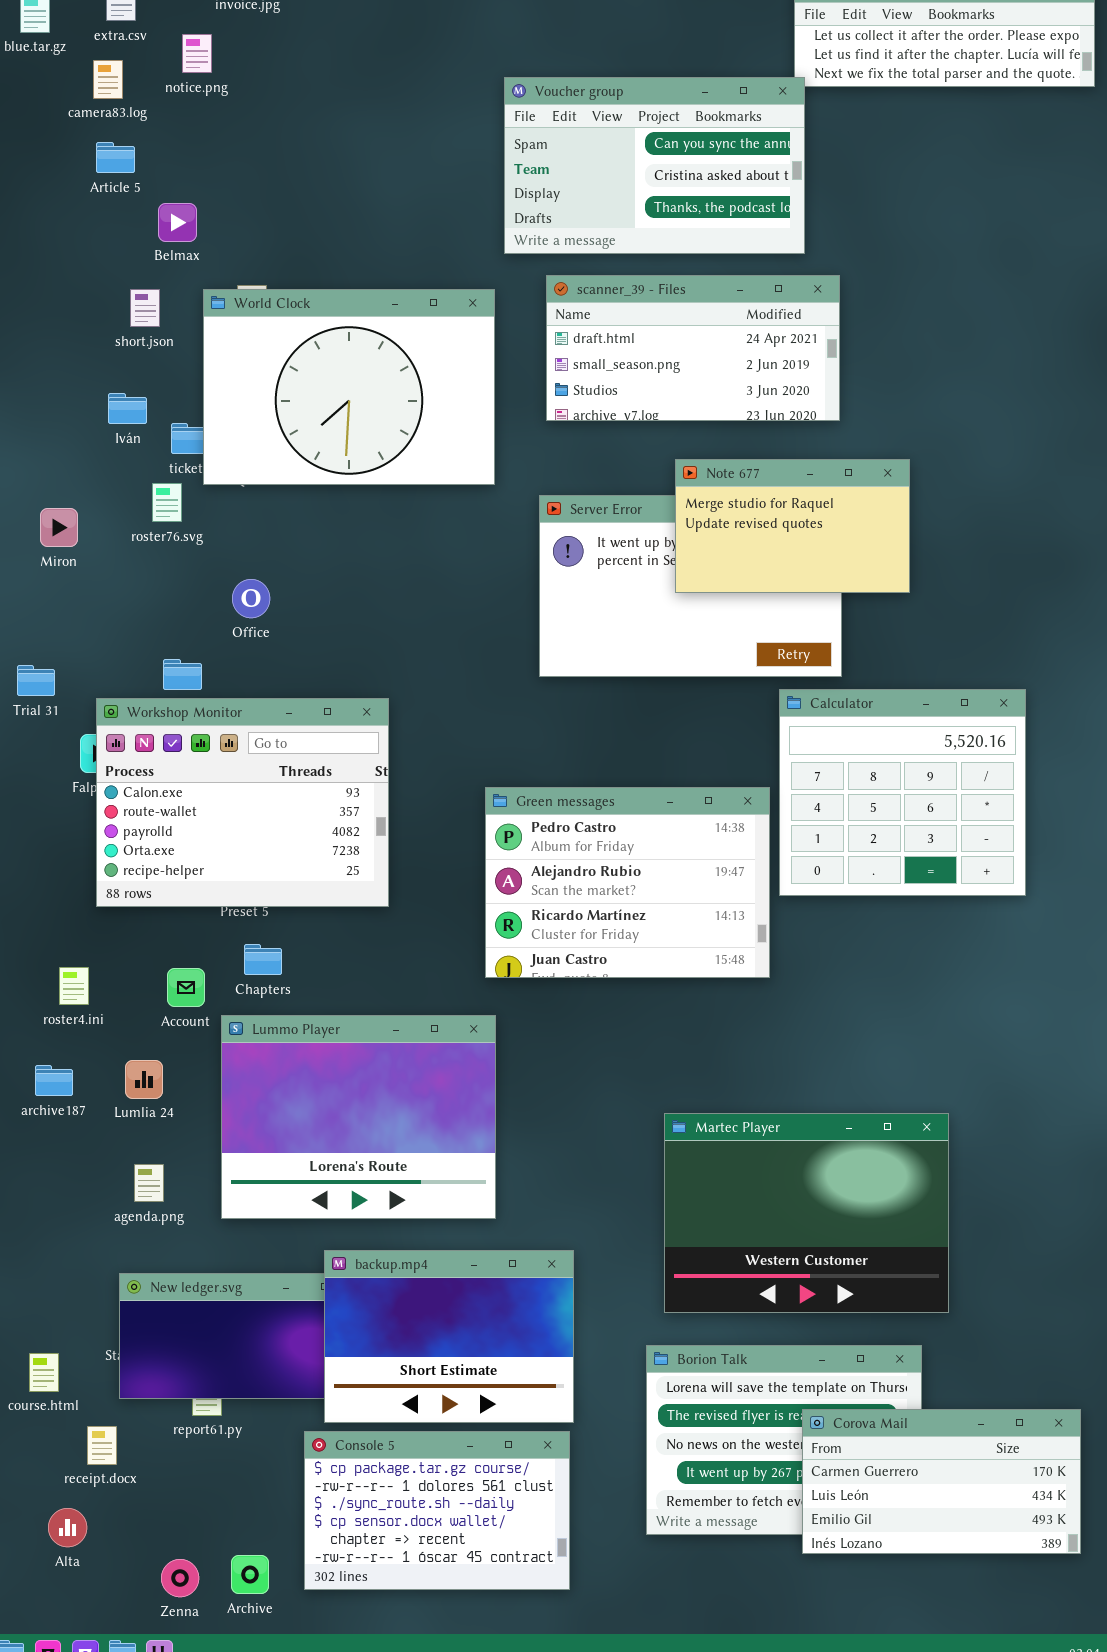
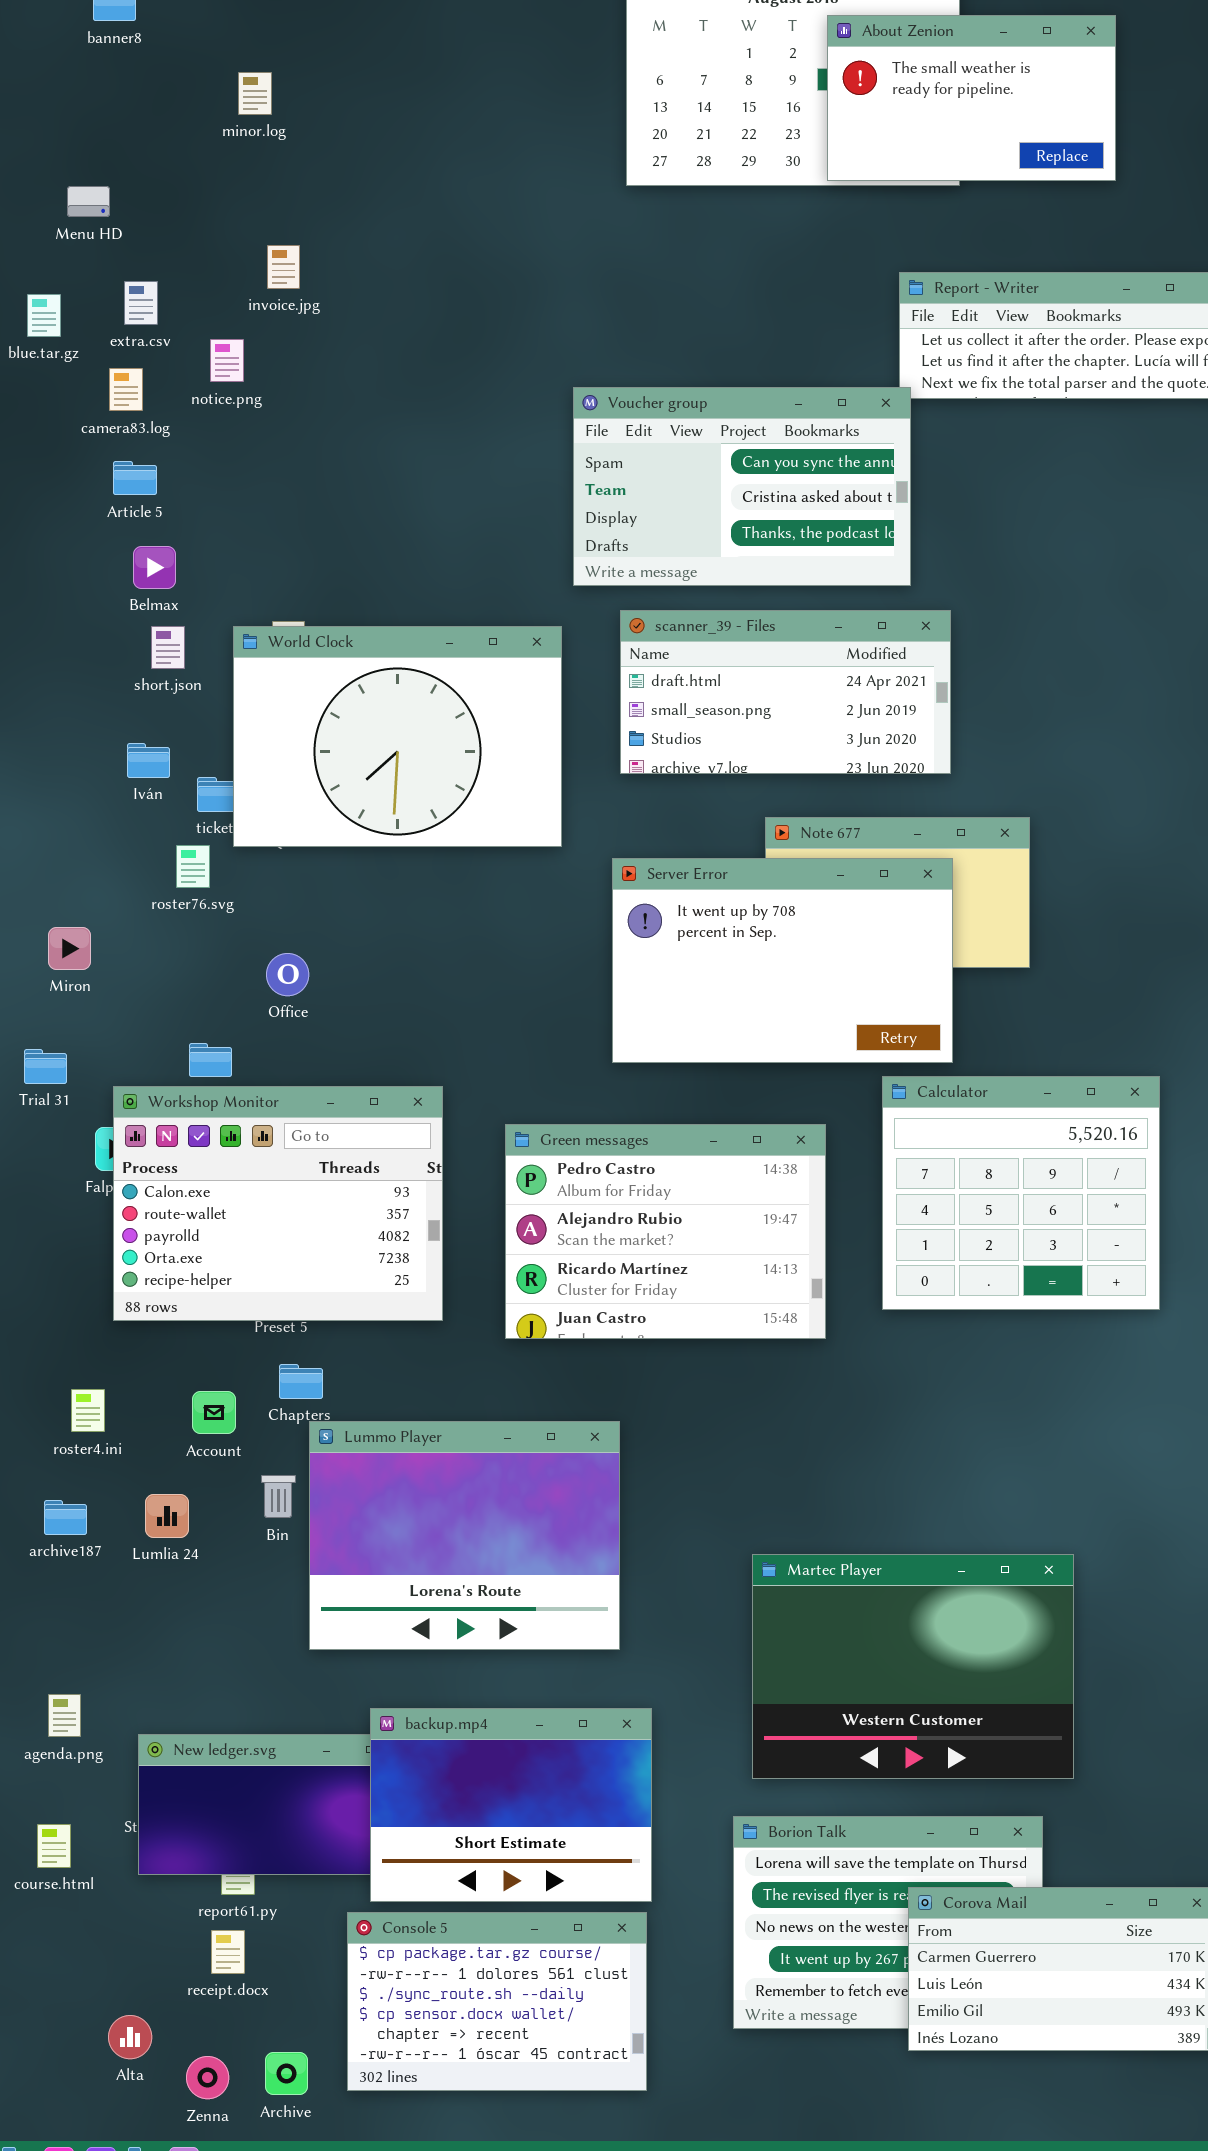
Belmax: [158,203,197,242] -> [133,546,176,589], moved
Server Error: [539,495,842,677] -> [612,858,953,1063], raised
Miron: [40,508,78,547] -> [48,927,91,970], moved
Green messages: [485,787,770,978] -> [505,1124,826,1339], moved
Lummo Player: [221,1015,496,1219] -> [309,1421,620,1650], moved
agenda.png: [134,1164,164,1202] -> [48,1694,81,1737], moved
receipt.docx: [87,1426,117,1465] -> [211,1930,245,1974], moved
Alta: [48,1508,87,1547] -> [108,2015,152,2059], moved

